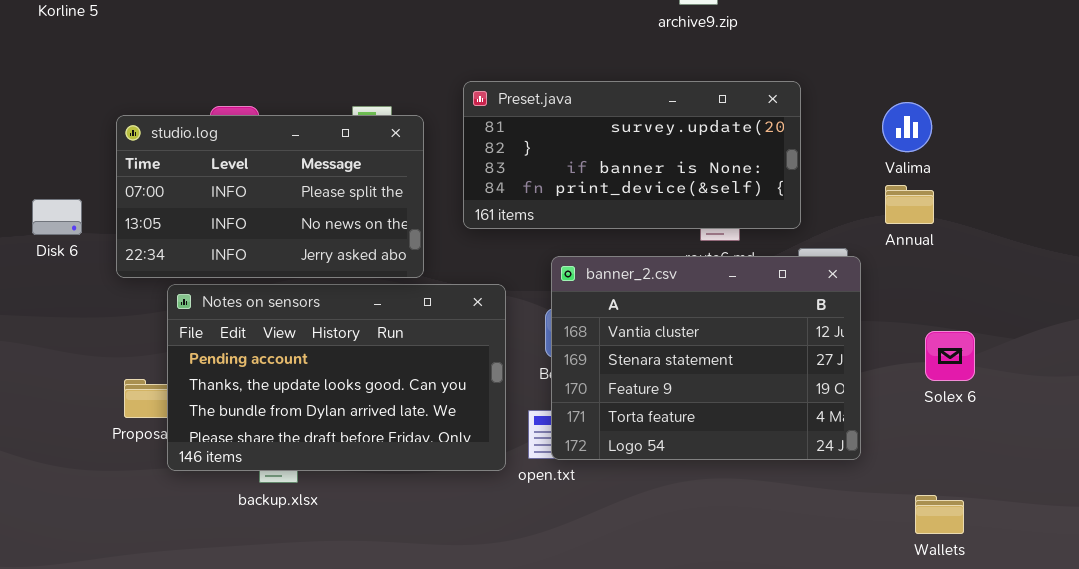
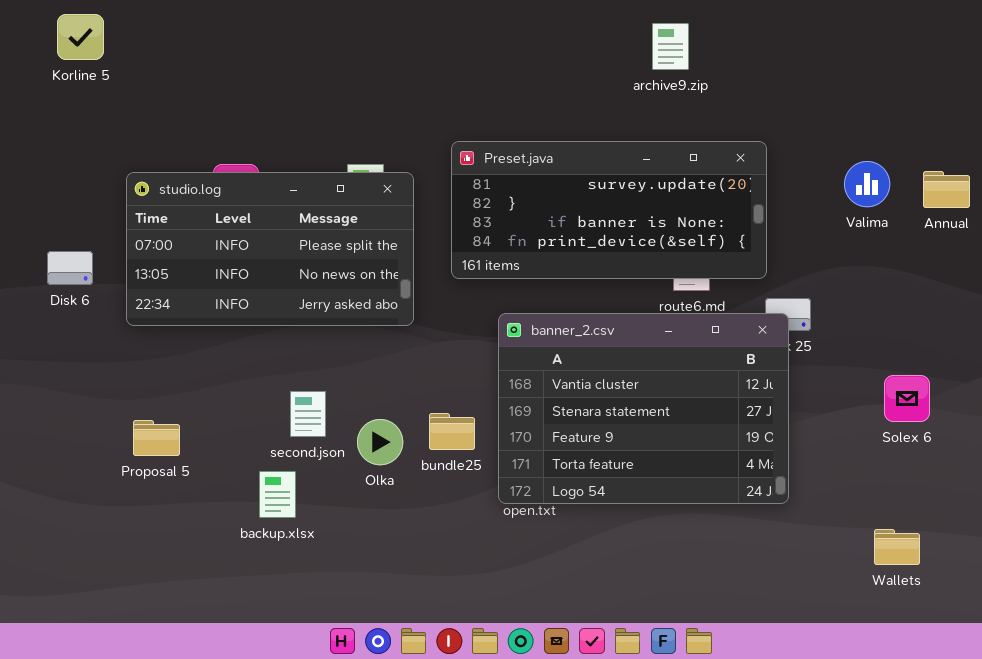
Annual: [885,185,934,224] -> [923,171,970,208], moved
banner_2.csv: [551,256,861,460] -> [498,313,789,504], moved
Notes on sensors: [167,284,506,471] -> none, closed

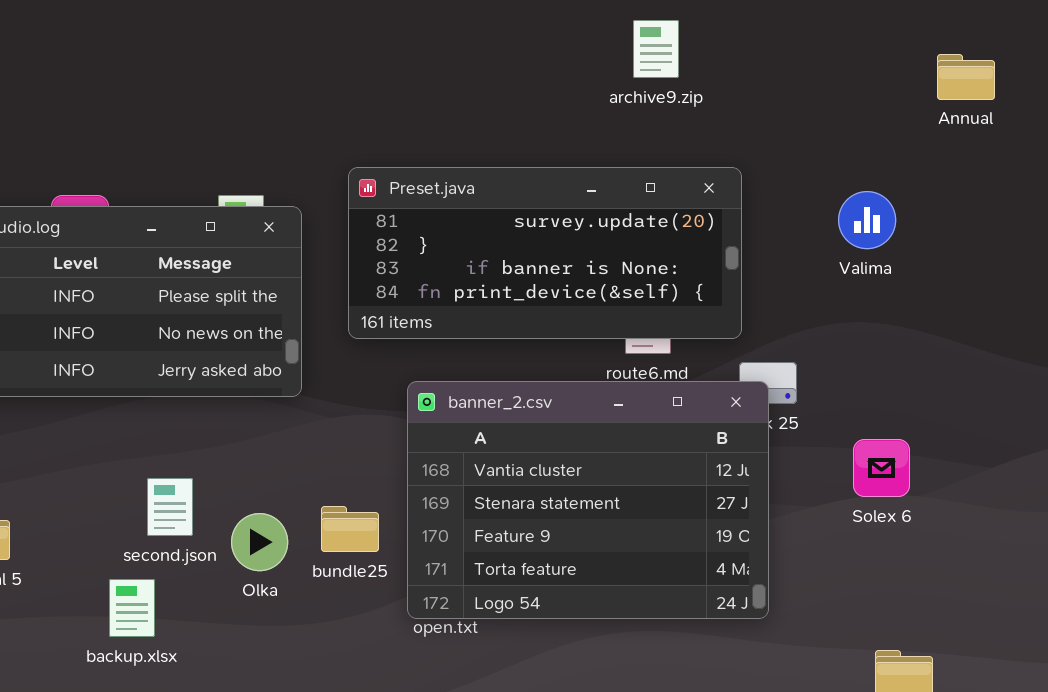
archive9.zip: [652,23,689,70] -> [633,20,679,78], moved
Annual: [923,171,970,208] -> [937,54,995,100], moved
Solex 6: [884,375,930,422] -> [853,439,910,497], moved

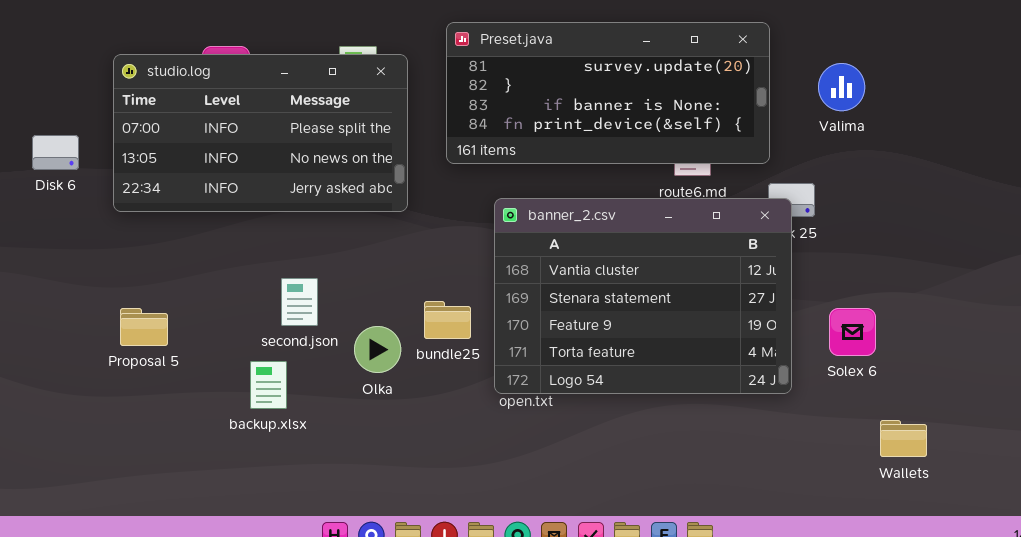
Valima: [838,191,896,249] -> [818,63,865,111], moved
Solex 6: [853,439,910,497] -> [829,308,876,356], moved
Olka: [231,513,288,571] -> [354,326,401,373], moved

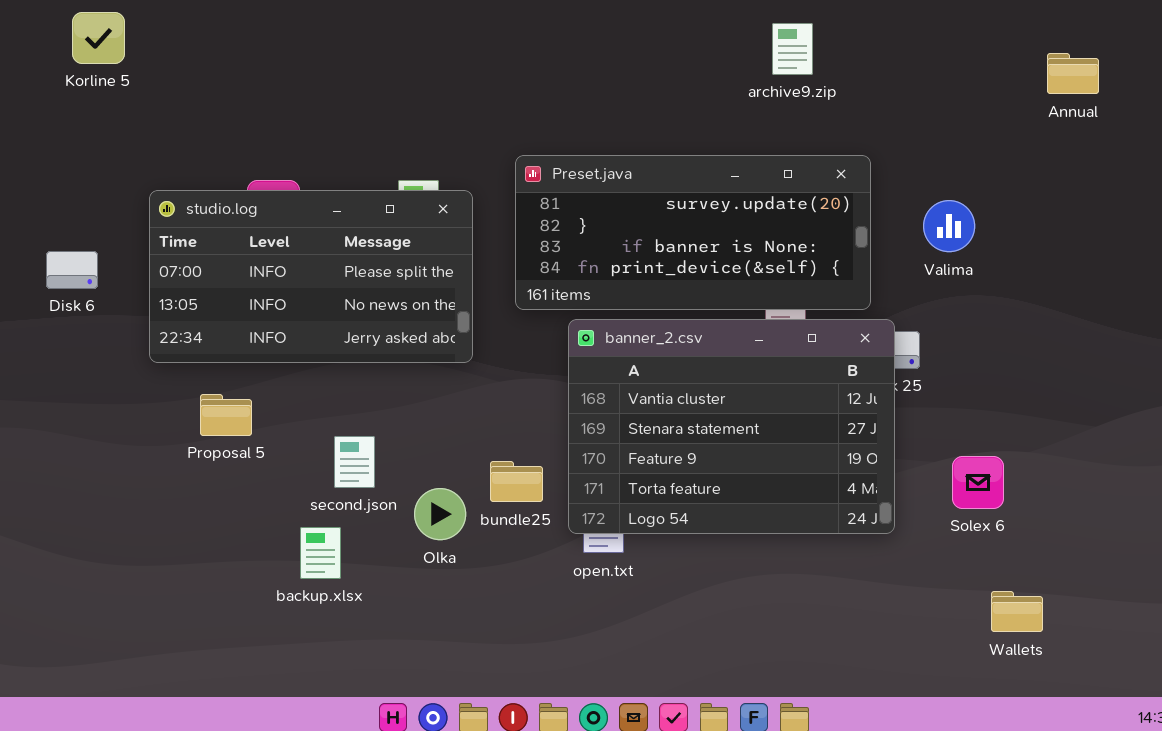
Disk 6: [32,135,79,170] -> [46,251,98,289], moved
banner_2.csv: [494,198,792,394] -> [568,319,895,534], moved
Proposal 5: [120,308,168,346] -> [200,394,252,436], moved
Solex 6: [829,308,876,356] -> [952,456,1004,509], moved

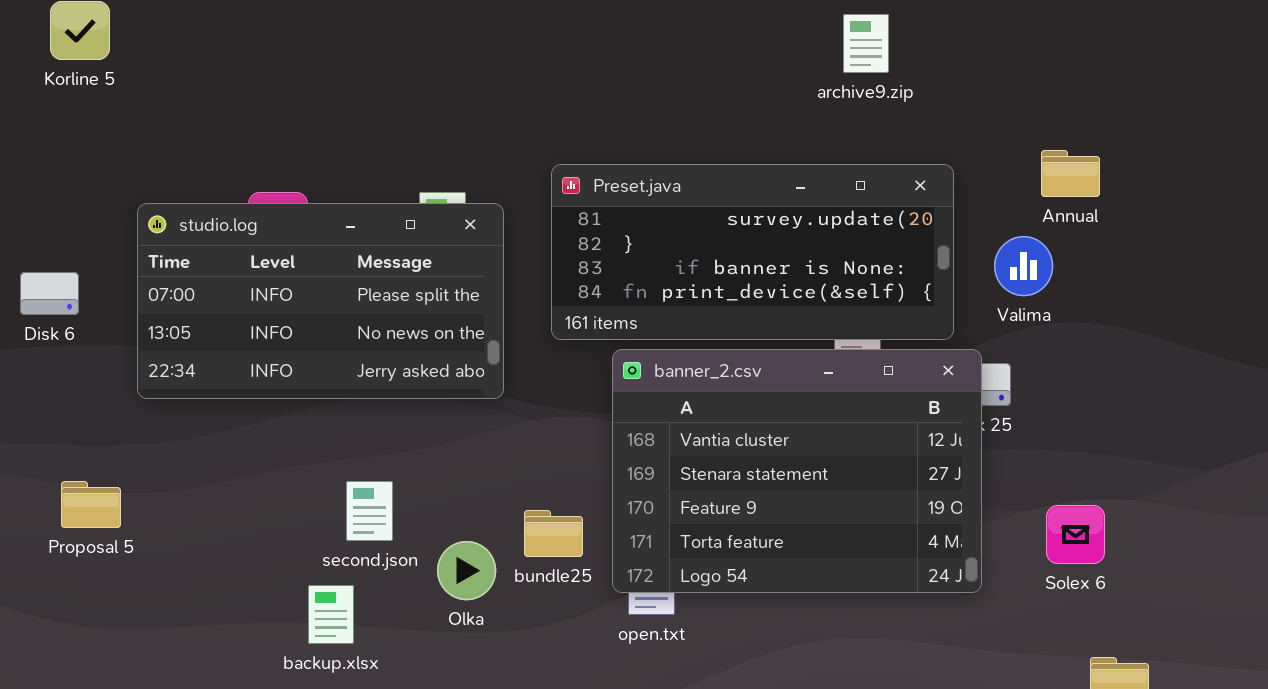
Annual: [1047,53,1099,94] -> [1041,150,1100,197], moved
Valima: [923,200,975,252] -> [994,236,1053,296], moved
Proposal 5: [200,394,252,436] -> [61,481,121,528], moved

